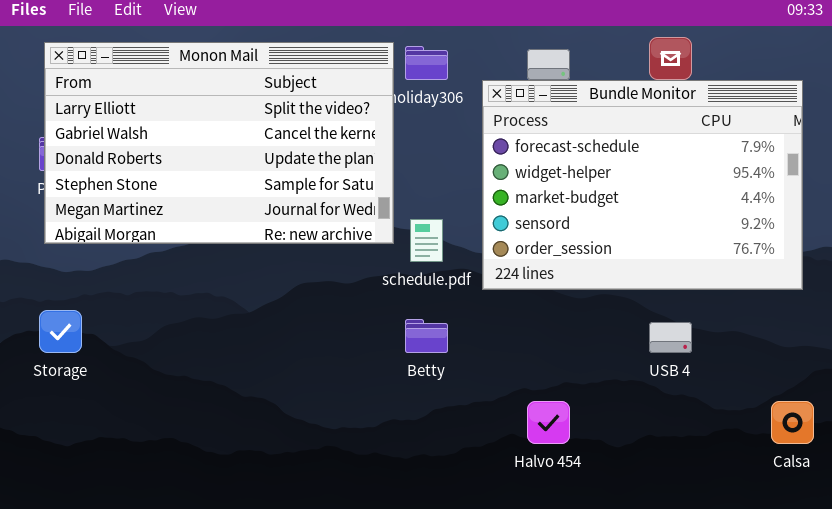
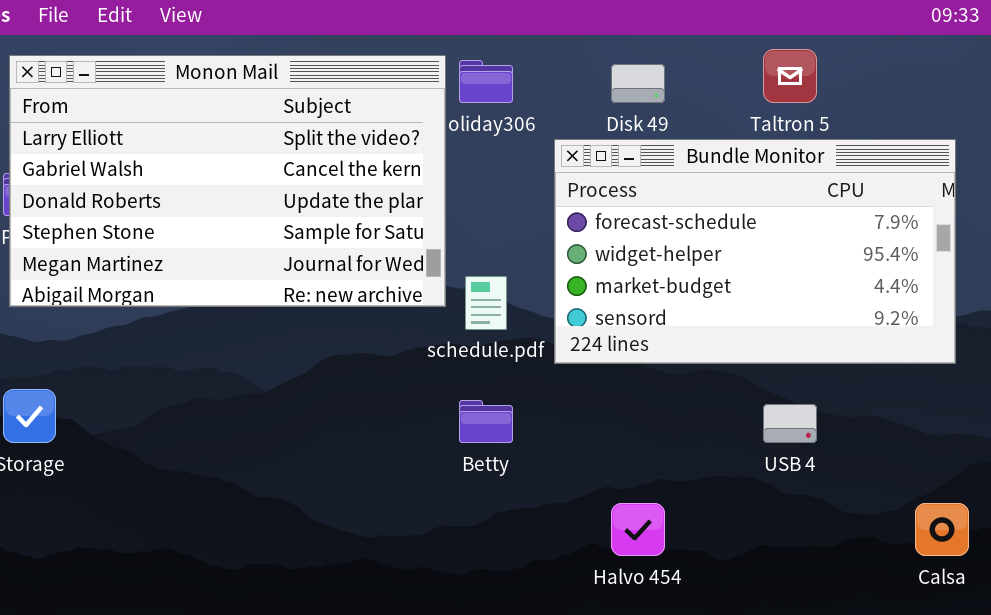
Bundle Monitor: [482,80,803,290] -> [554,139,956,364], resized

